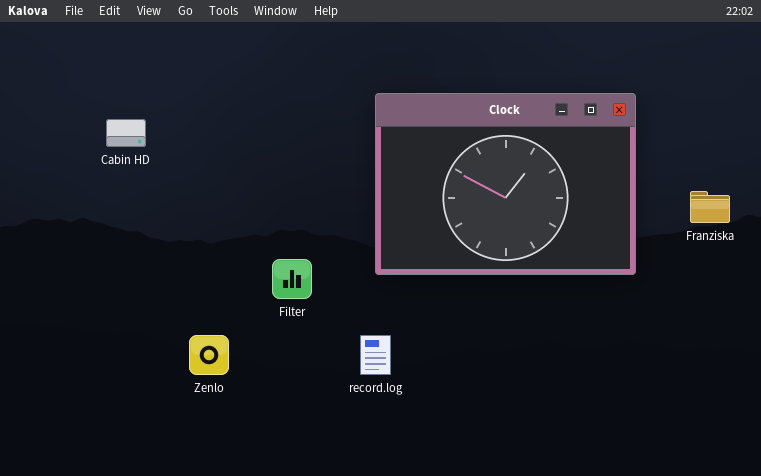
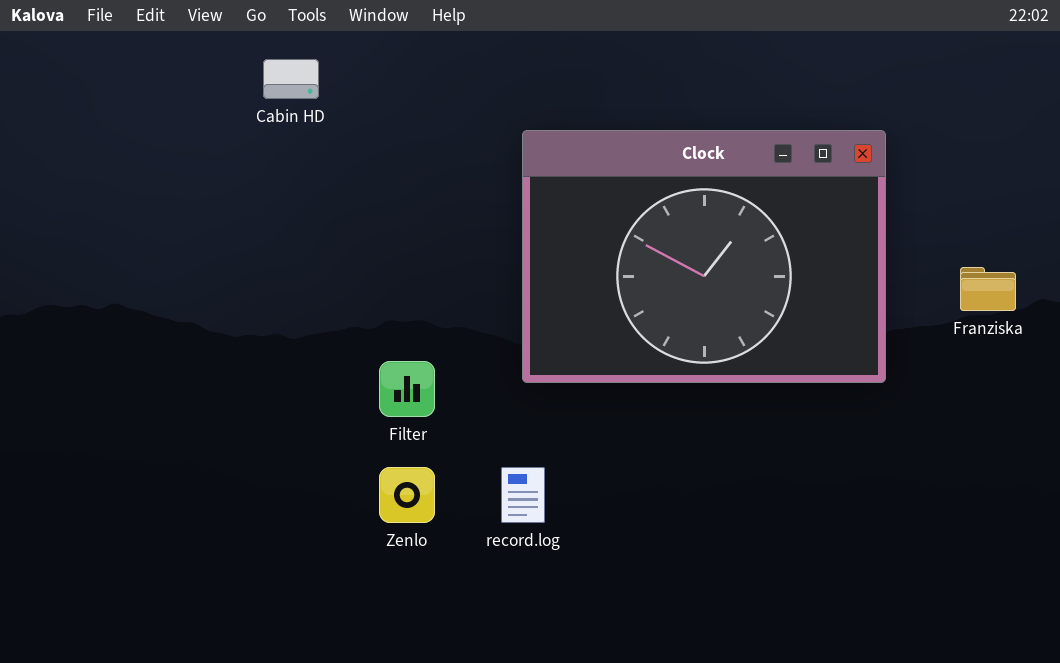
Cabin HD: [106,119,146,147] -> [263,59,319,99], moved
Zenlo: [189,335,229,375] -> [379,467,435,523], moved

